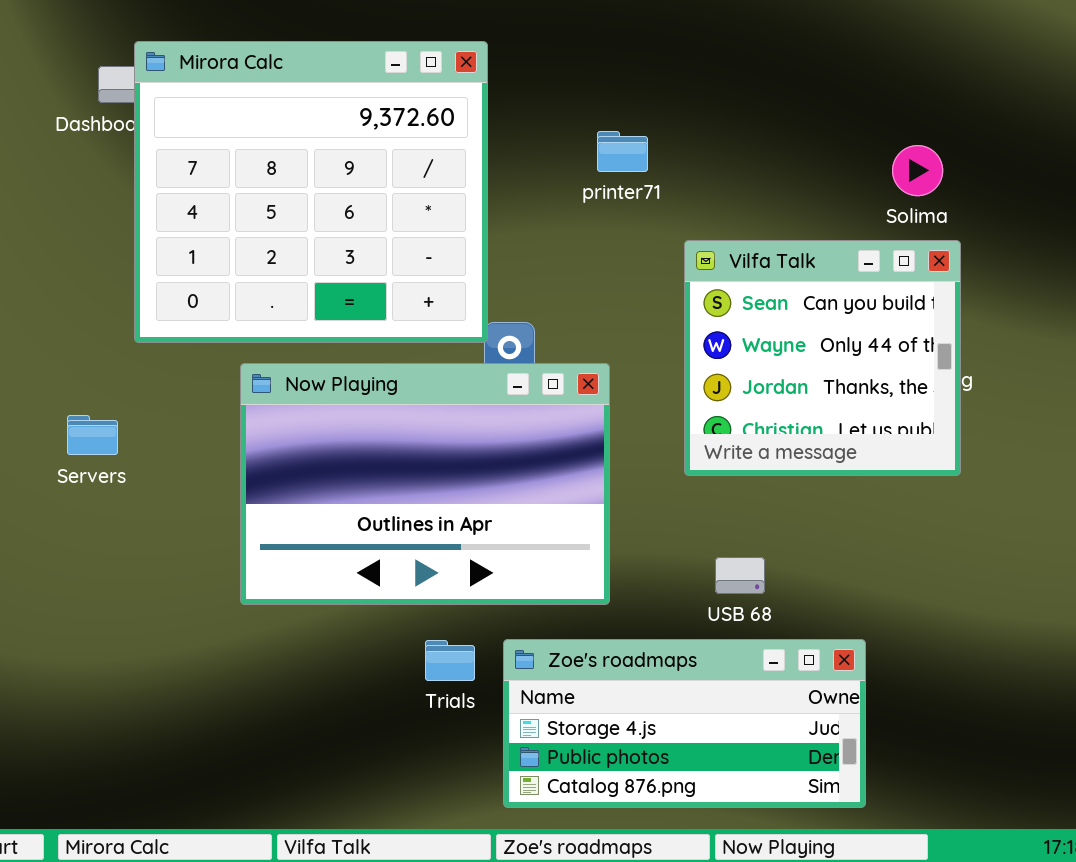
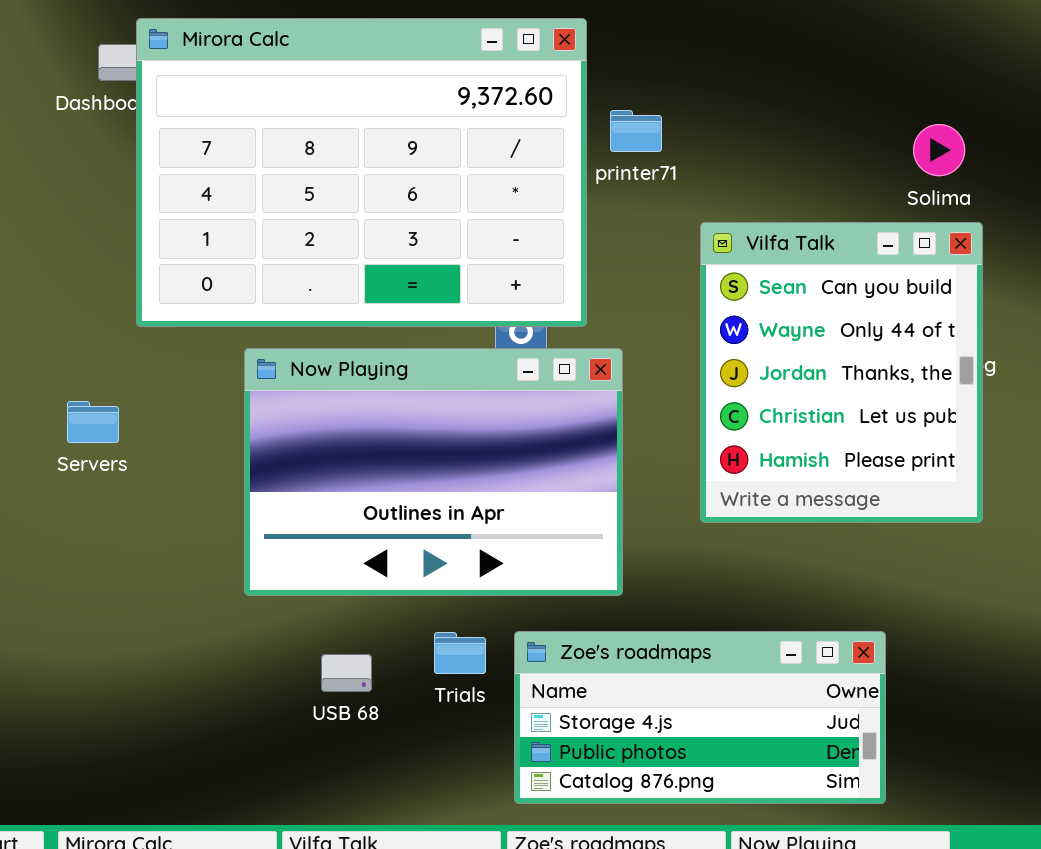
Mirora Calc: [134,41,488,343] -> [136,18,587,327], resized
Vilfa Talk: [684,240,961,476] -> [700,222,983,523], resized
USB 68: [715,557,765,594] -> [321,654,372,692], moved

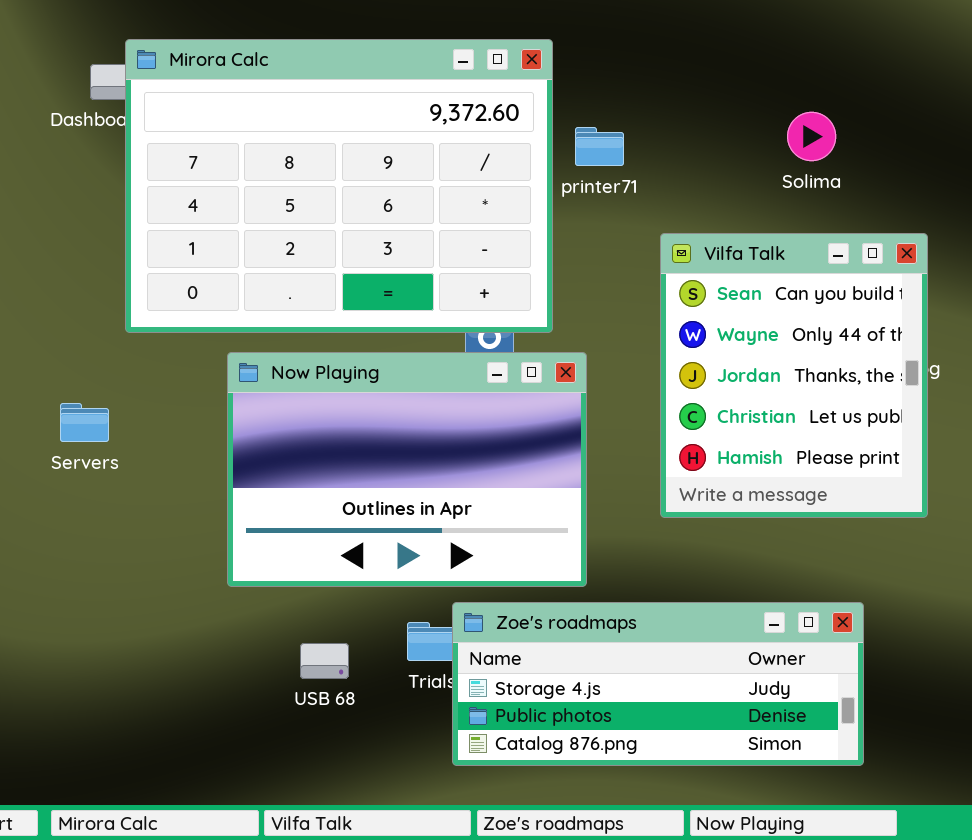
Solima: [913,124,965,176] -> [787,112,836,161], moved
Zoe's roadmaps: [514,631,886,804] -> [452,602,864,766], moved, resized

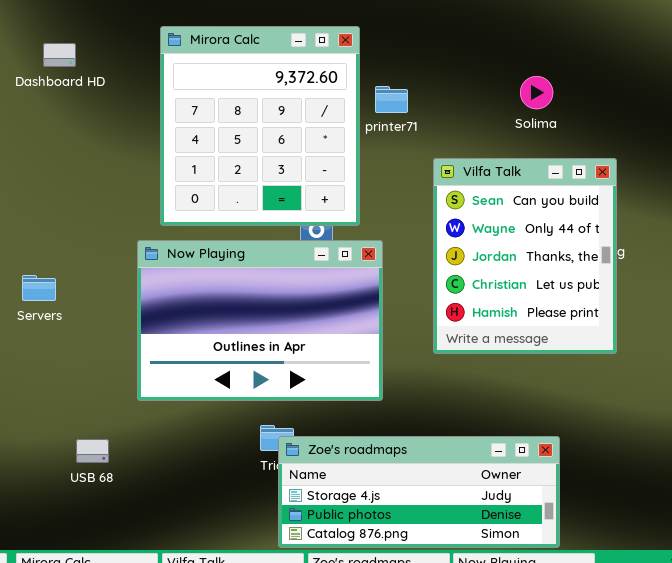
Mirora Calc: [125,39,553,333] -> [160,26,360,226], resized
Zoe's roadmaps: [452,602,864,766] -> [278,436,560,548], moved
USB 68: [300,643,349,679] -> [76,439,109,463], moved

